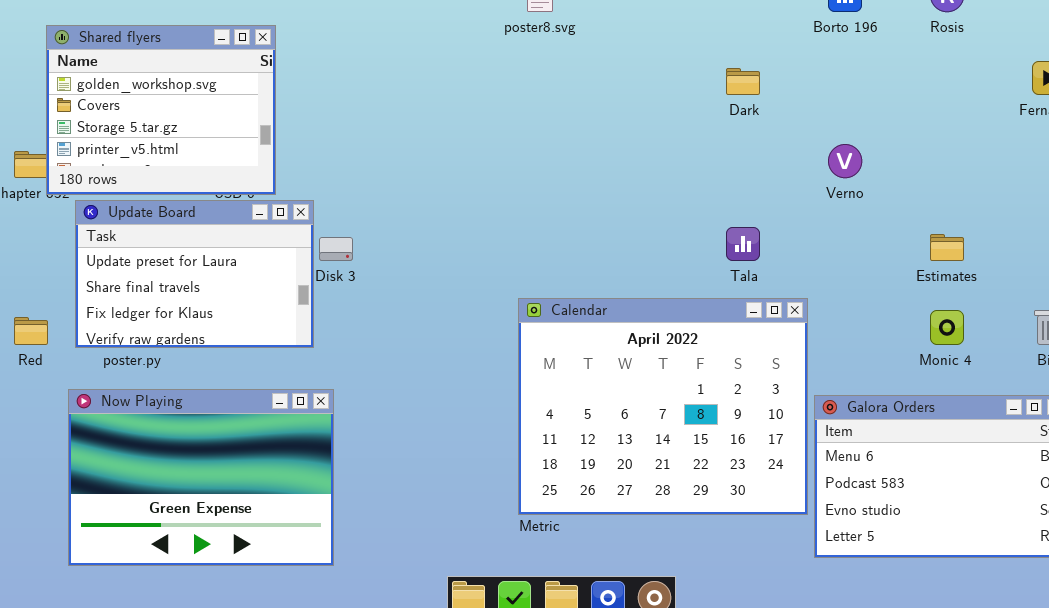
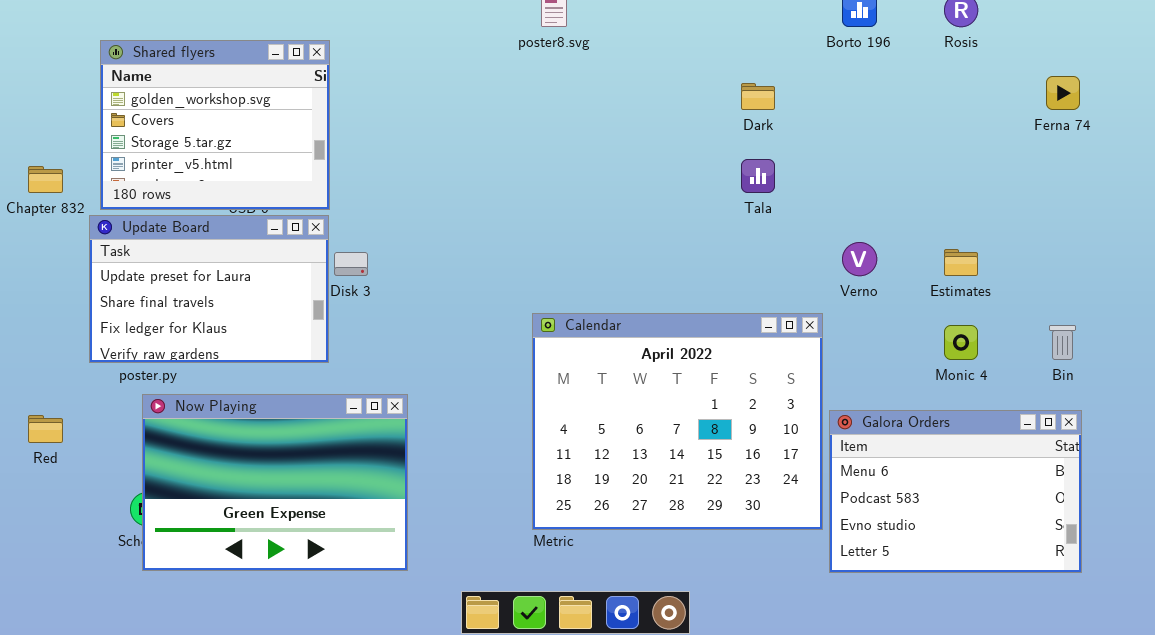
Shared flyers: [46,25,276,195] -> [100,40,330,210], moved
Verno: [828,144,862,178] -> [842,242,877,276], moved
Tala: [726,227,760,261] -> [741,159,775,193], moved
Red: [14,317,48,345] -> [28,415,63,443], moved
Now Playing: [68,389,334,566] -> [142,394,408,571], moved

